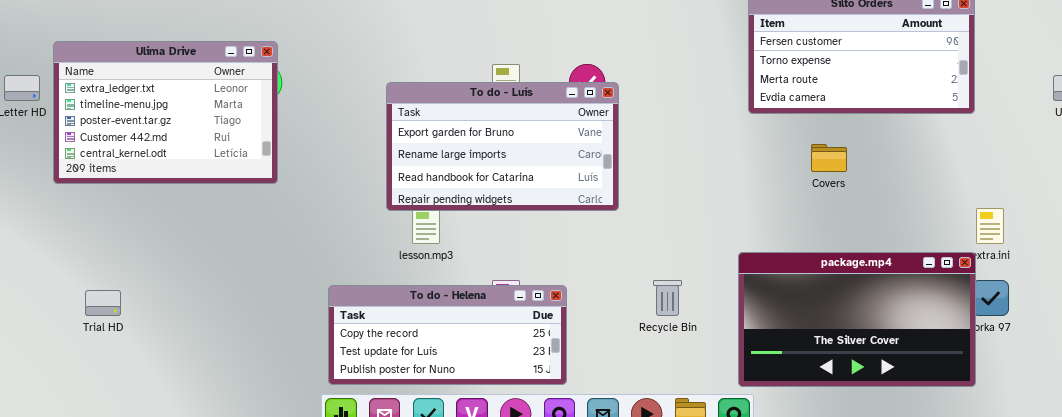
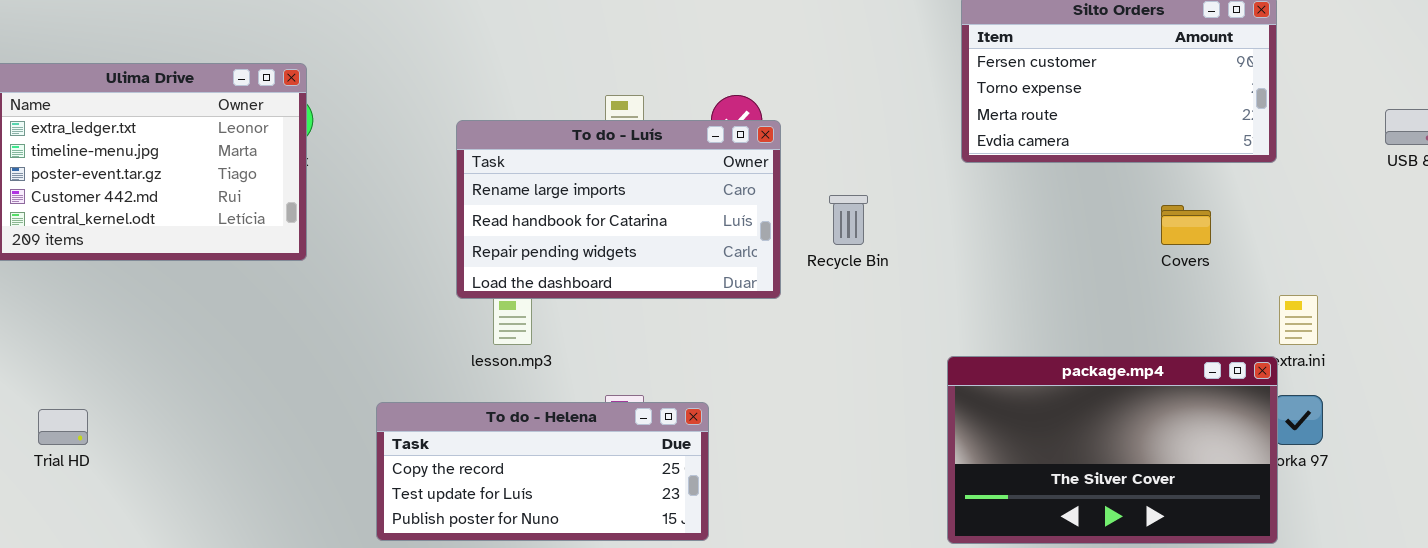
To do - Luís: [386,82,619,211] -> [456,120,781,299], scrolled down 1 row
Covers: [811,144,847,172] -> [1161,205,1211,245], moved
Recycle Bin: [653,280,682,316] -> [829,195,868,245], moved

